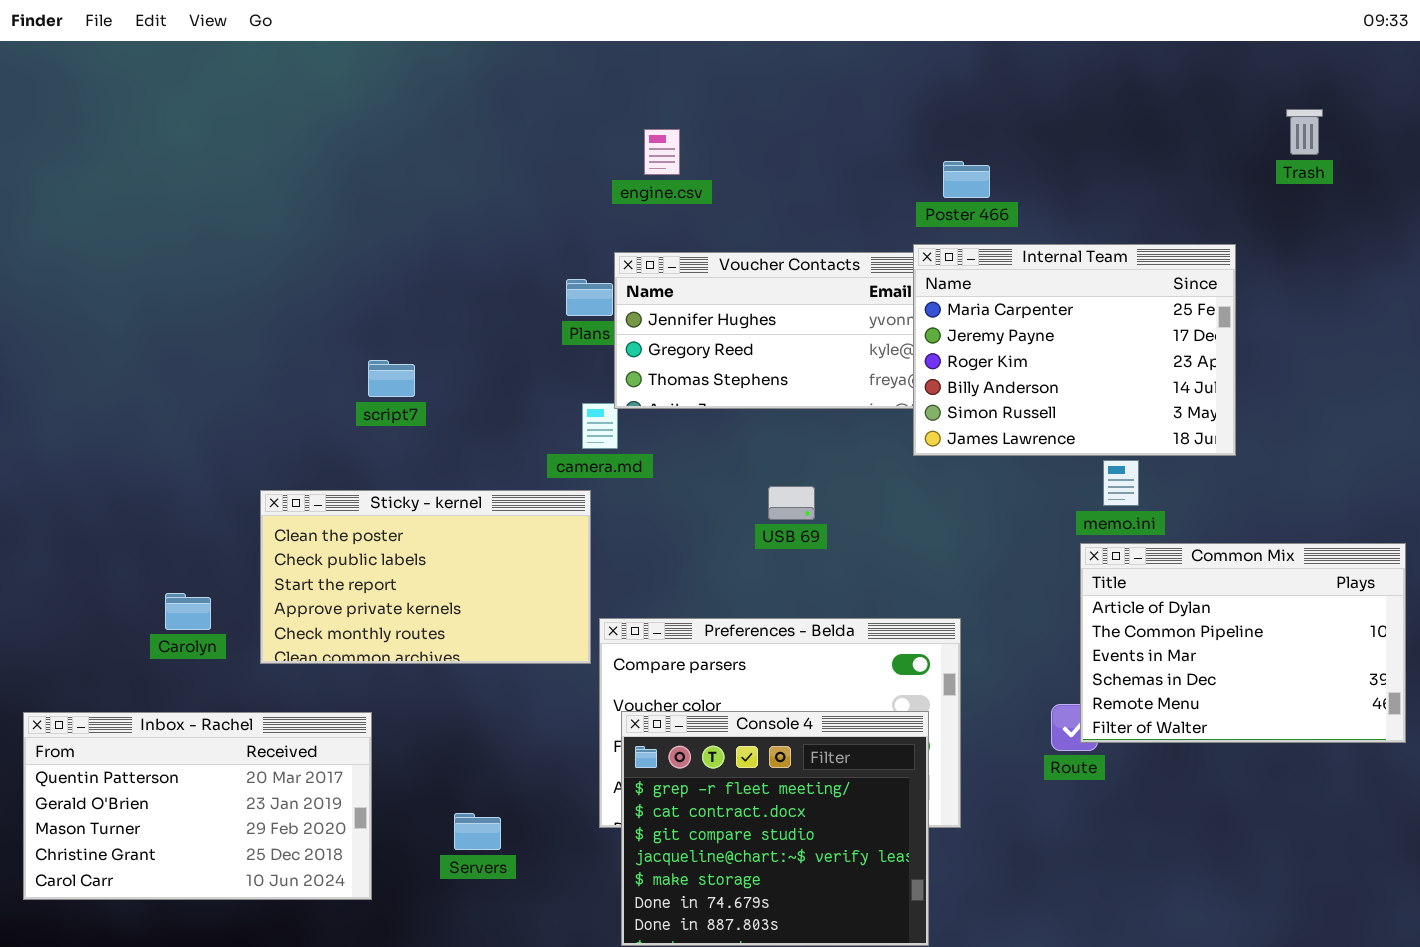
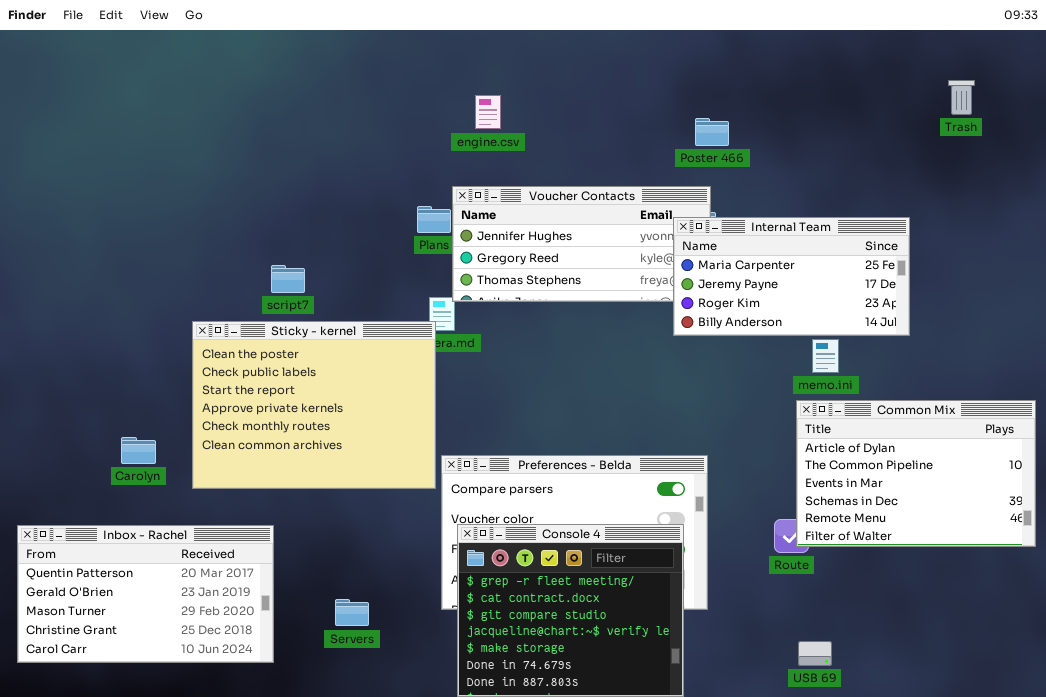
Internal Team: [913,244,1236,456] -> [673,217,910,336], resized
USB 69: [768,486,815,520] -> [798,641,832,666], moved
Sticky - kernel: [260,490,591,664] -> [192,321,436,489], resized

